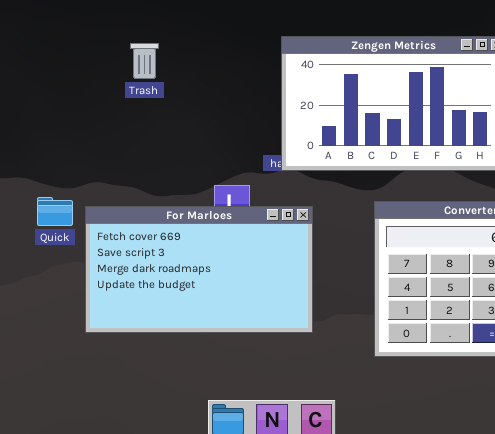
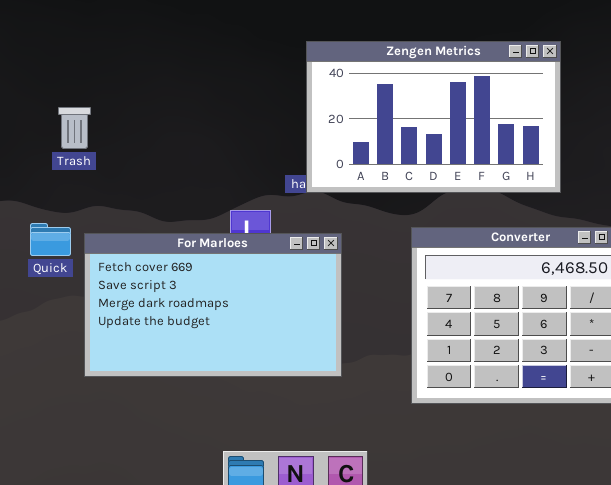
Trash: [130,43,159,79] -> [58,107,91,149], moved

